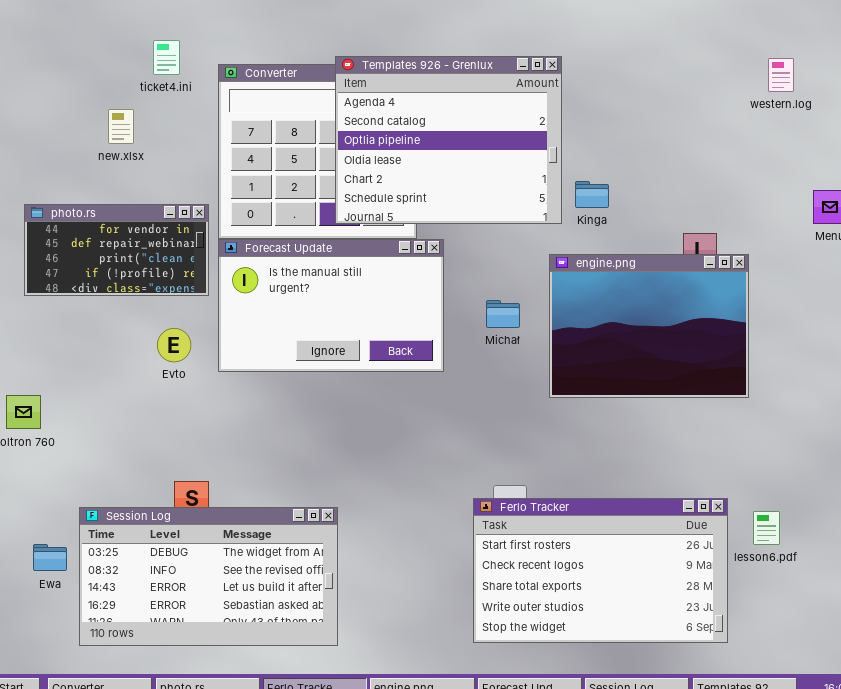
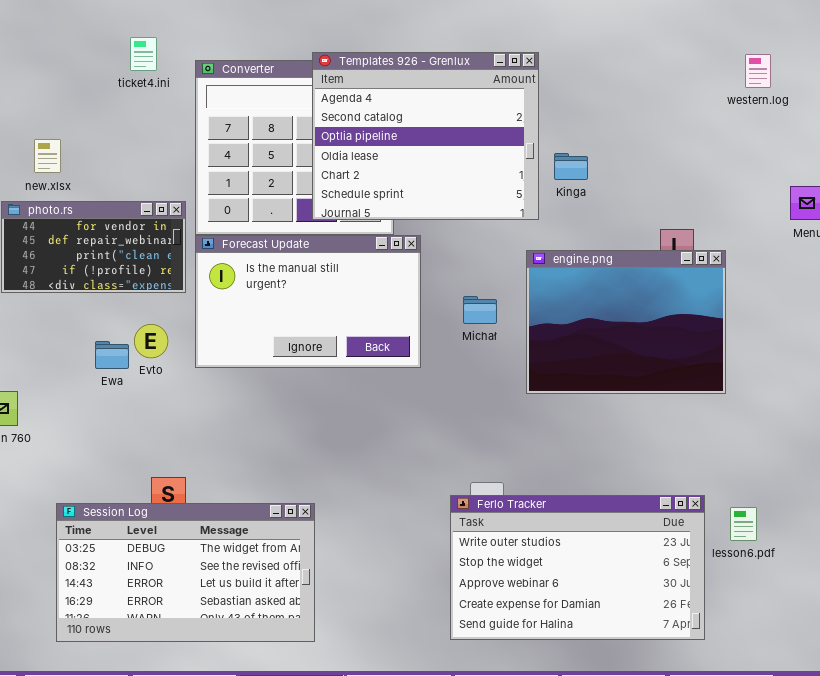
new.xlsx: [108,109,134,144] -> [34,139,61,173], moved
Kinga: [575,181,609,208] -> [554,153,588,180], moved
Ferlo Tracker: [473,498,728,643] -> [450,495,705,640], scrolled down 3 rows
Ewa: [33,544,67,571] -> [95,341,129,369], moved

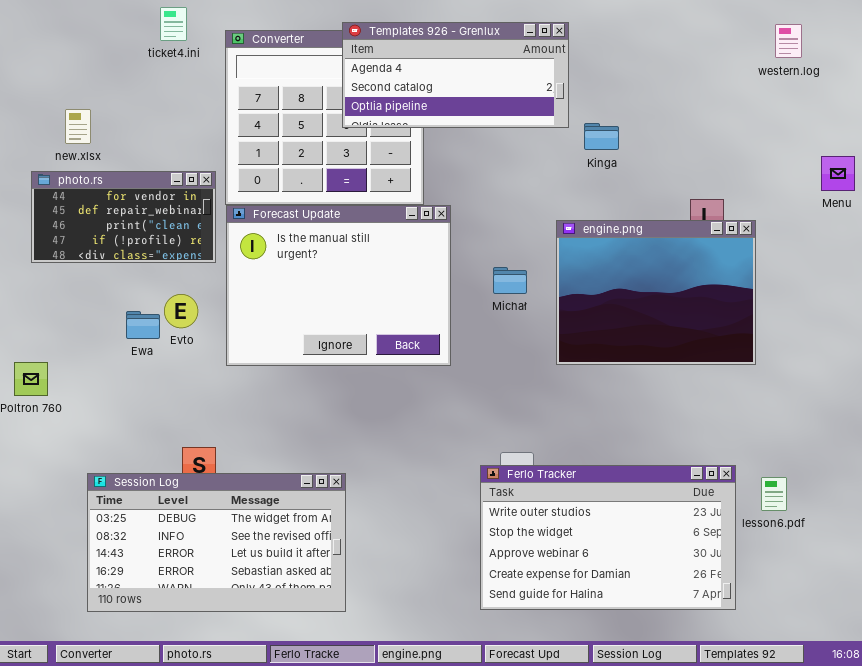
Templates 926 - Grenlux: [312,52,539,220] -> [342,22,569,128], resized
Forecast Update: [195,235,421,368] -> [226,205,451,366], resized

